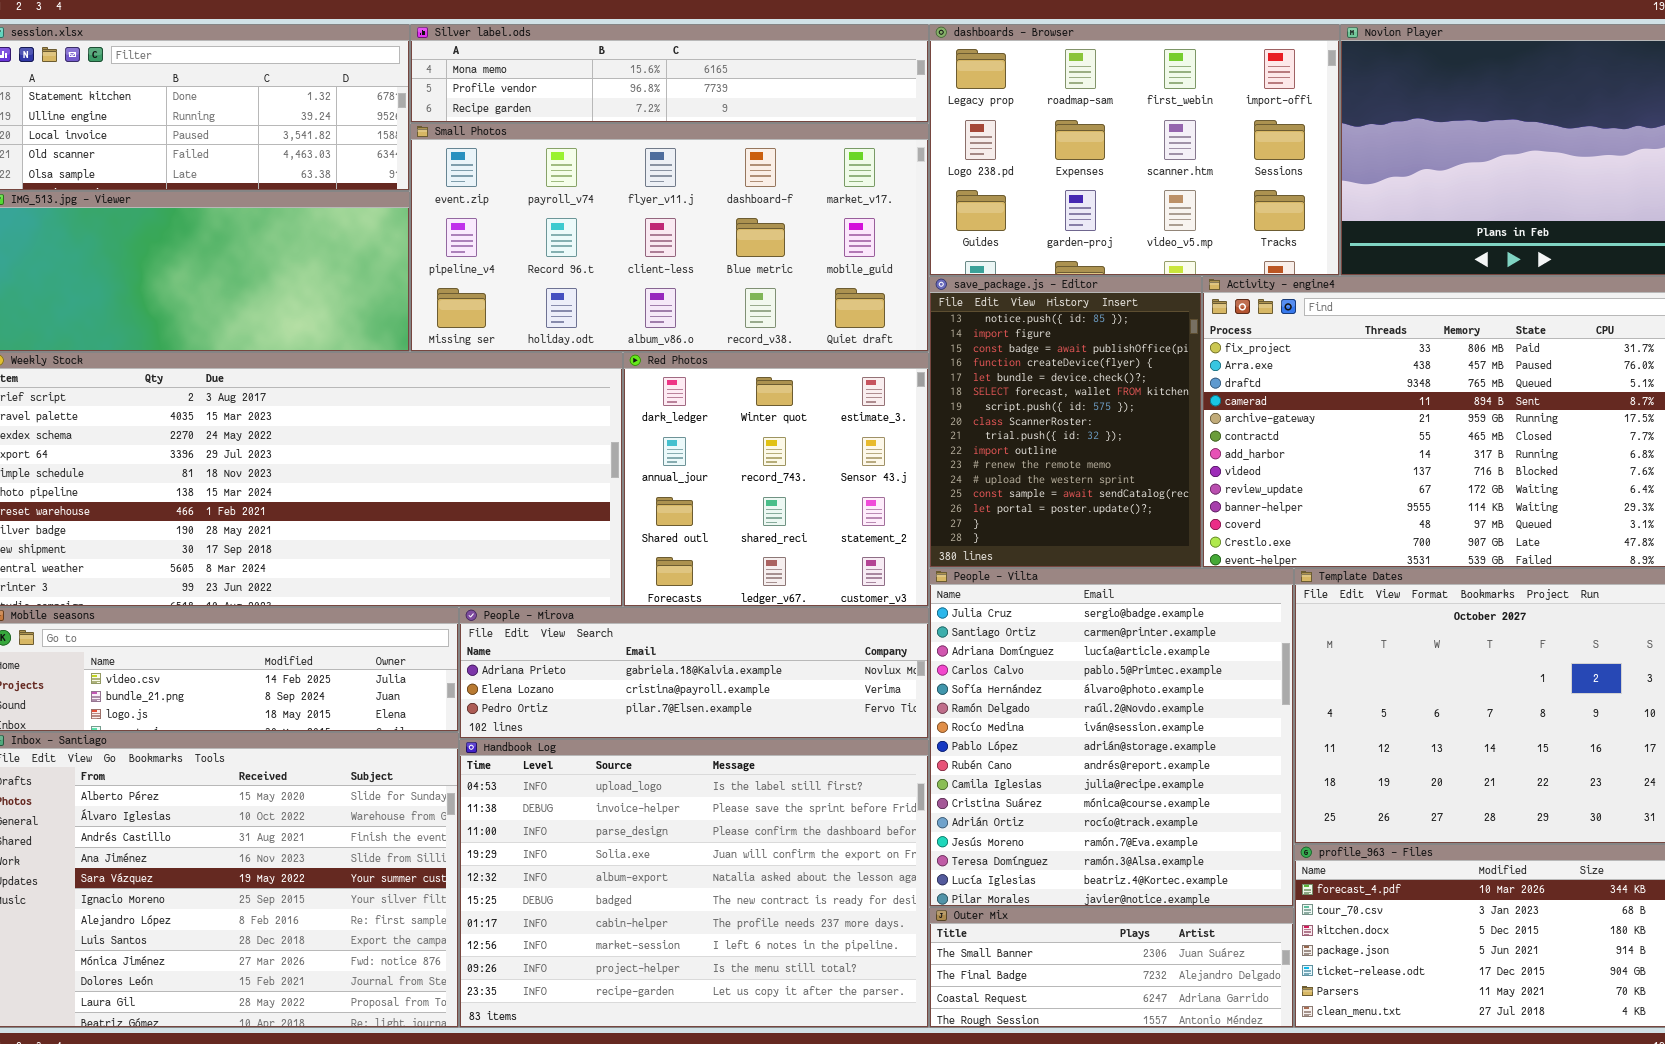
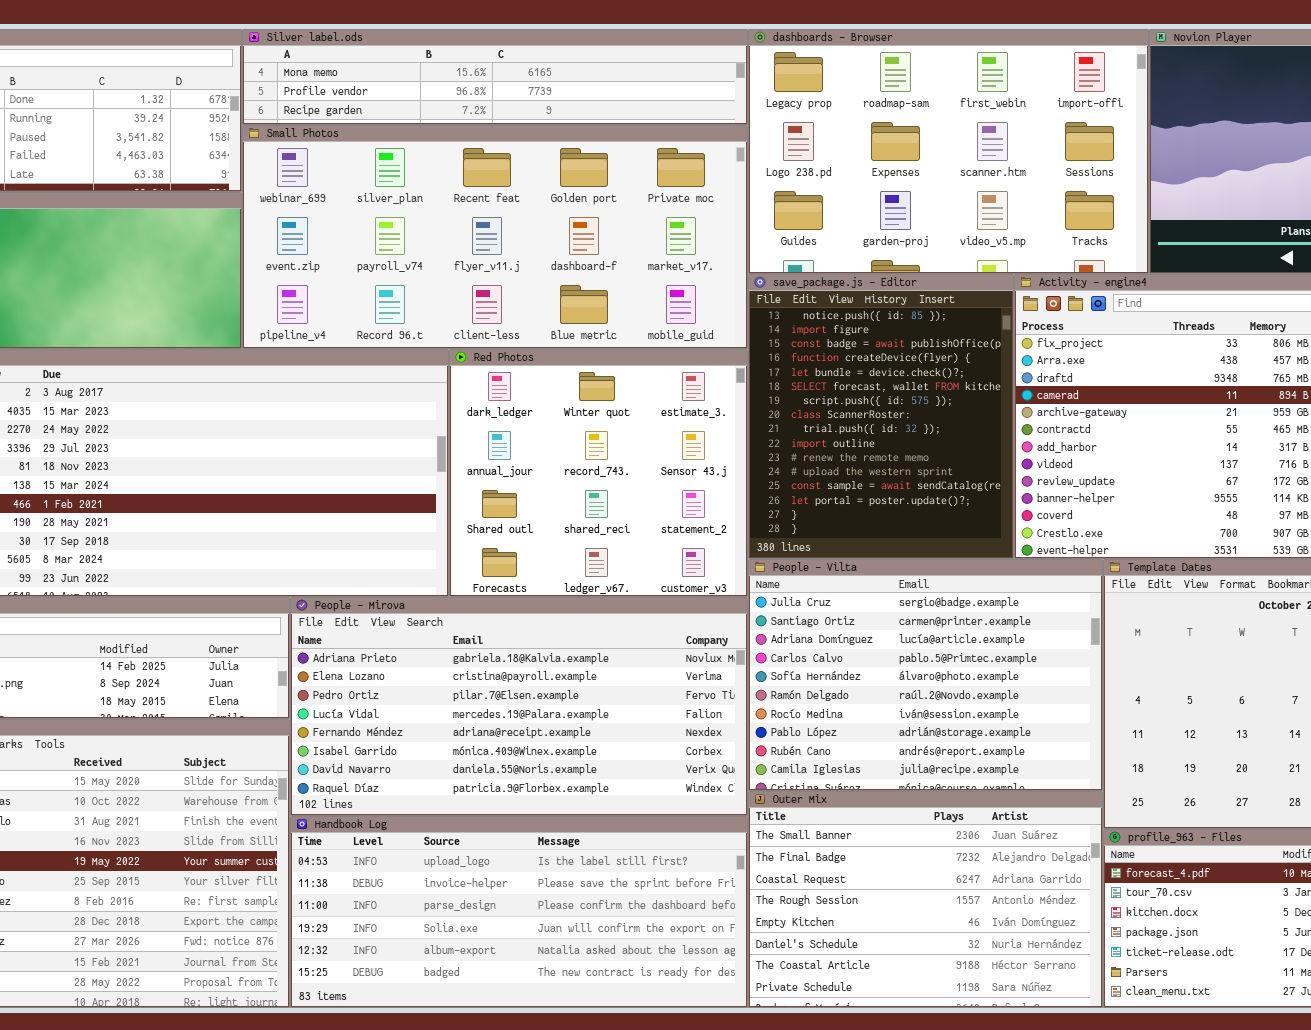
Small Photos: [410,123,929,352] -> [242,125,748,349], scrolled up 1 row
People - Vilta: [929,568,1294,907] -> [748,559,1103,791], resized
People - Mirova: [459,607,929,739] -> [290,597,748,816], resized
Handbook Log: [459,739,929,1028] -> [290,816,748,1008], resized
Outer Mix: [929,907,1294,1028] -> [748,791,1103,1008], resized

